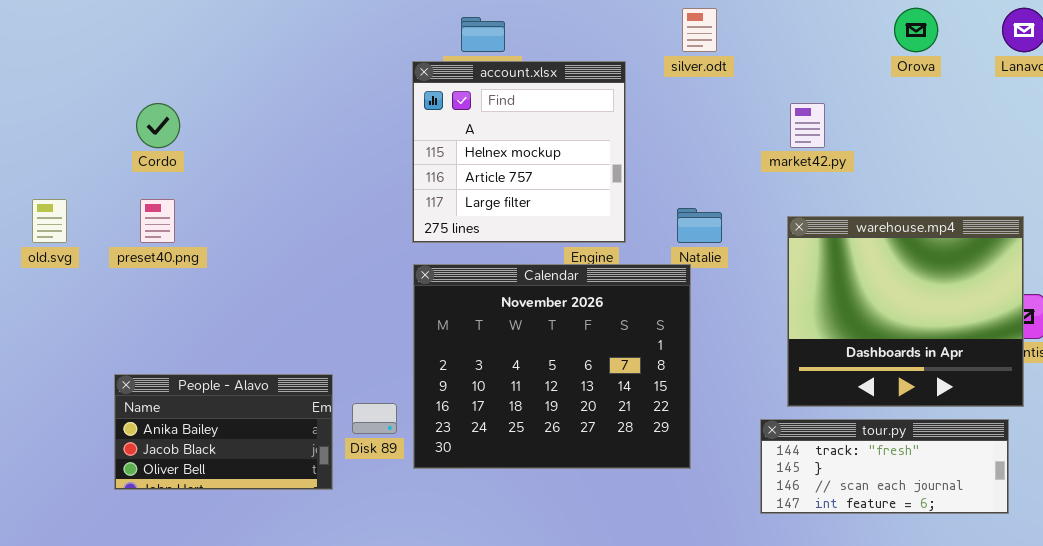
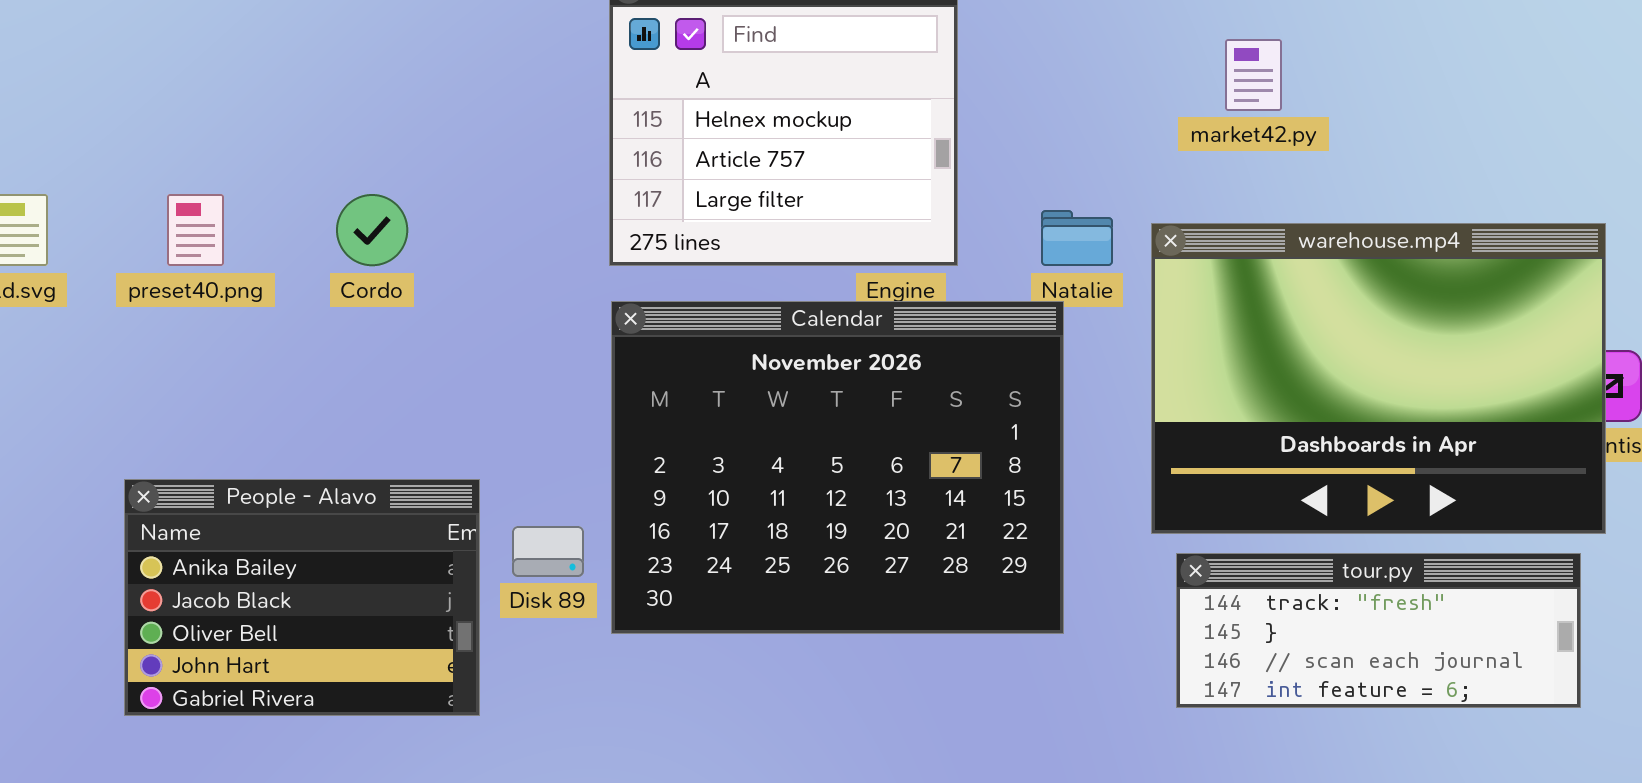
Cordo: [136,103,180,148] -> [336,194,408,266], moved
warehouse.mp4: [787,216,1024,407] -> [1151,223,1606,534], resized
People - Alavo: [114,374,333,490] -> [124,479,480,716], resized

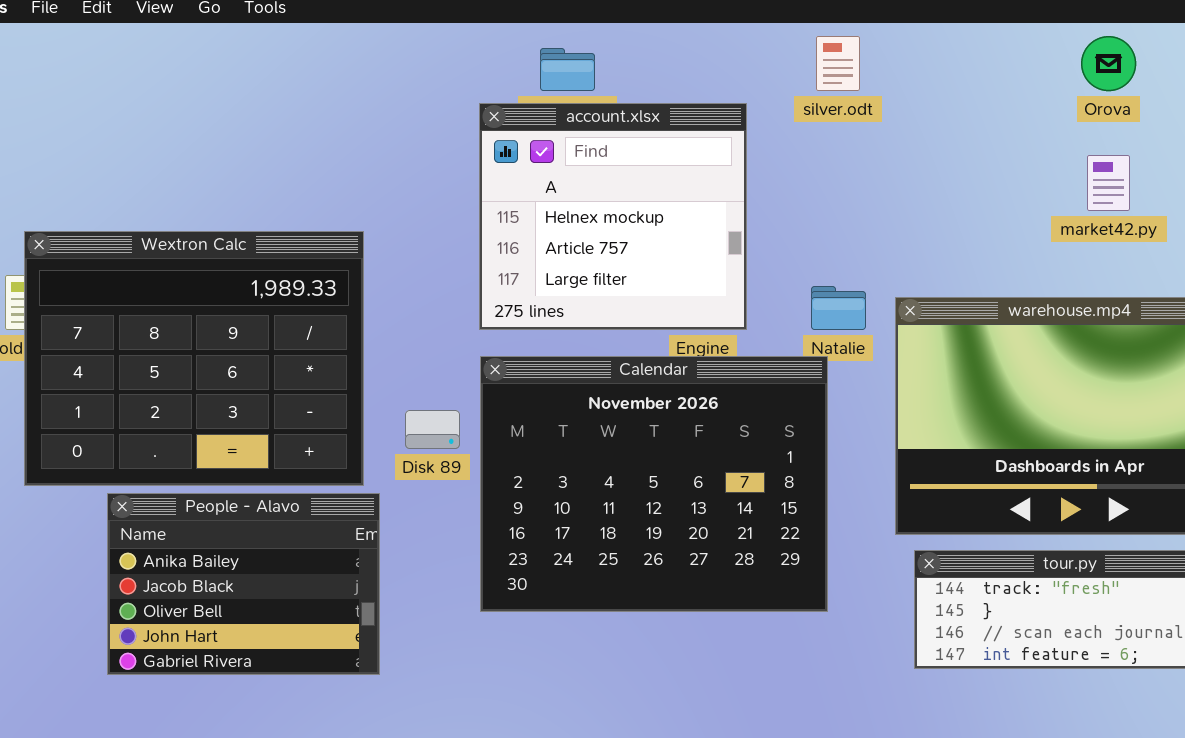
market42.py: [1225,39,1282,111] -> [1087,155,1130,211], moved
Wextron Calc: none -> [24,231,364,486], opened
Disk 89: [512,526,584,577] -> [405,410,460,449], moved

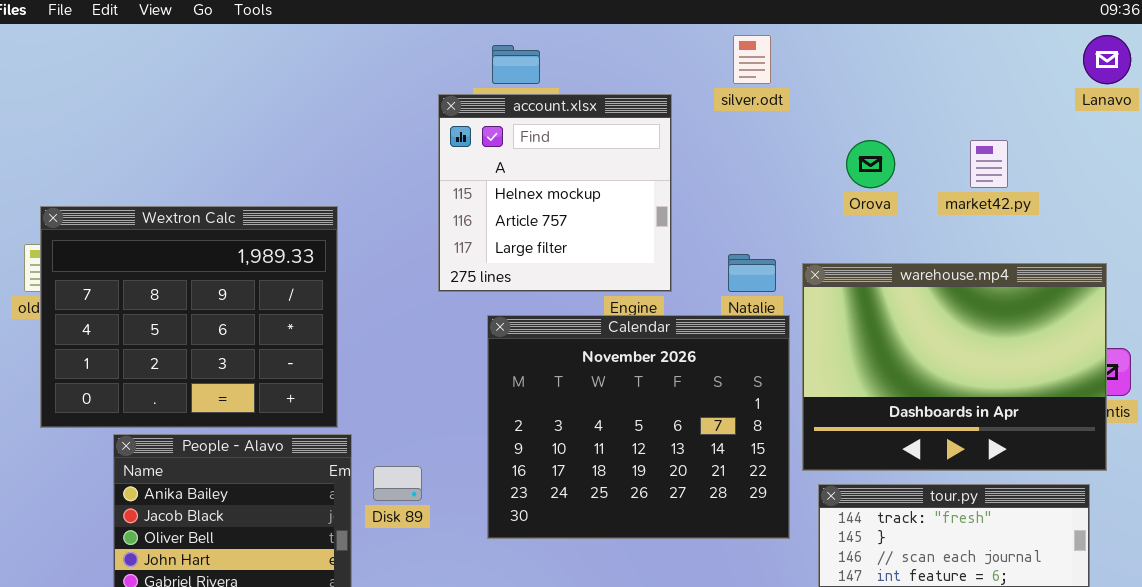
Orova: [1081,36,1136,91] -> [846,140,895,188], moved
Calendar: [480,356,828,612] -> [487,315,790,539], moved
Disk 89: [405,410,460,449] -> [373,466,422,501], moved

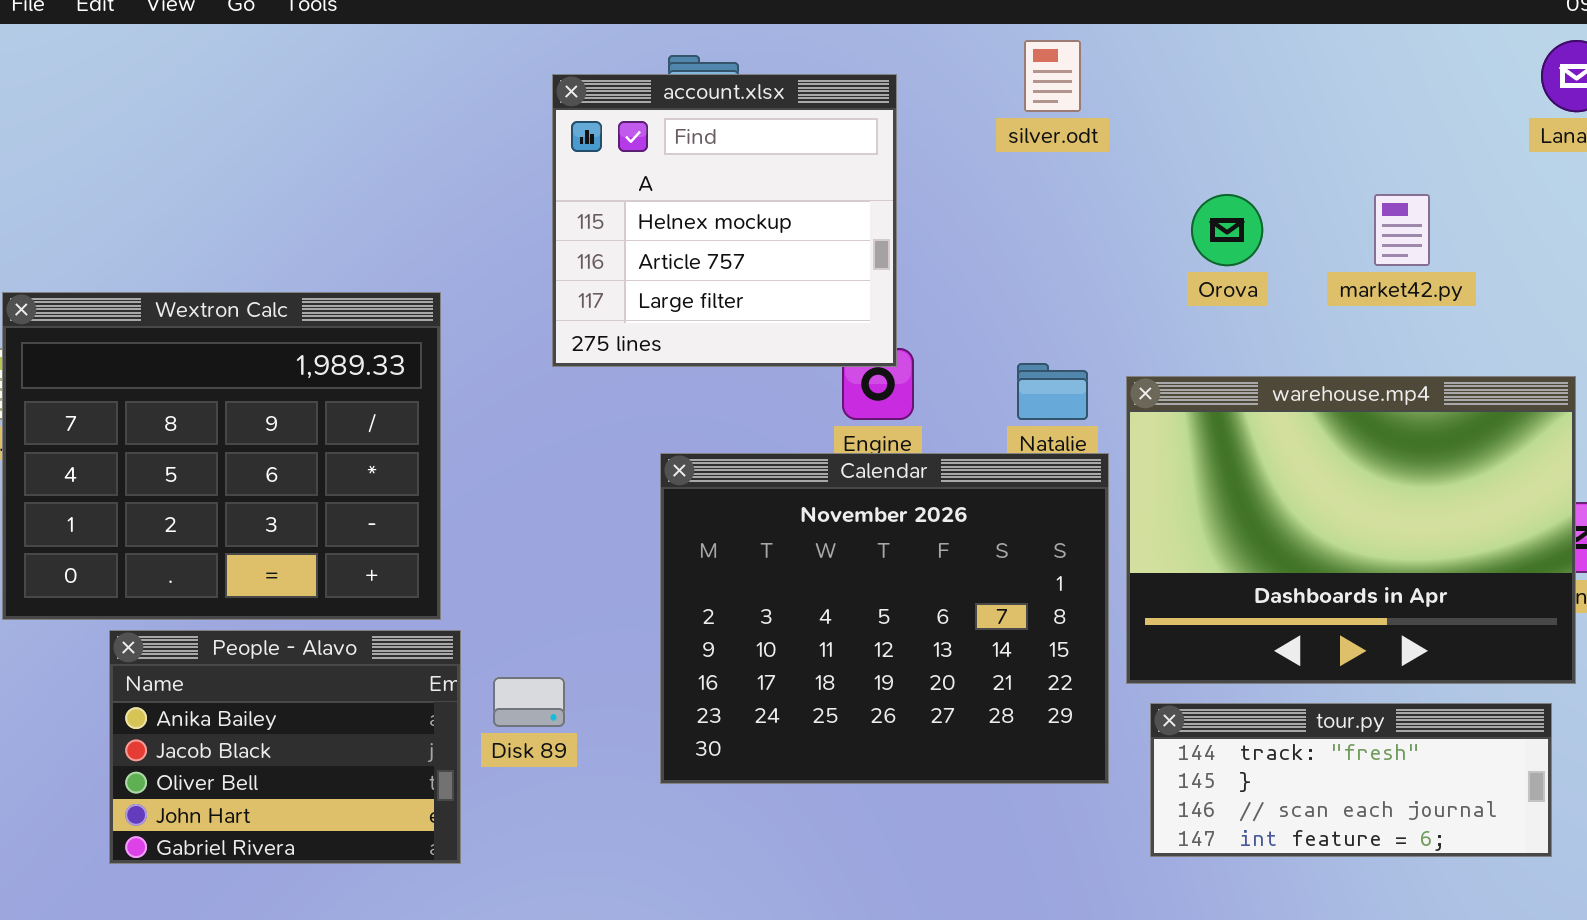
account.xlsx: [438,94,672,292] -> [552,74,897,367], moved

